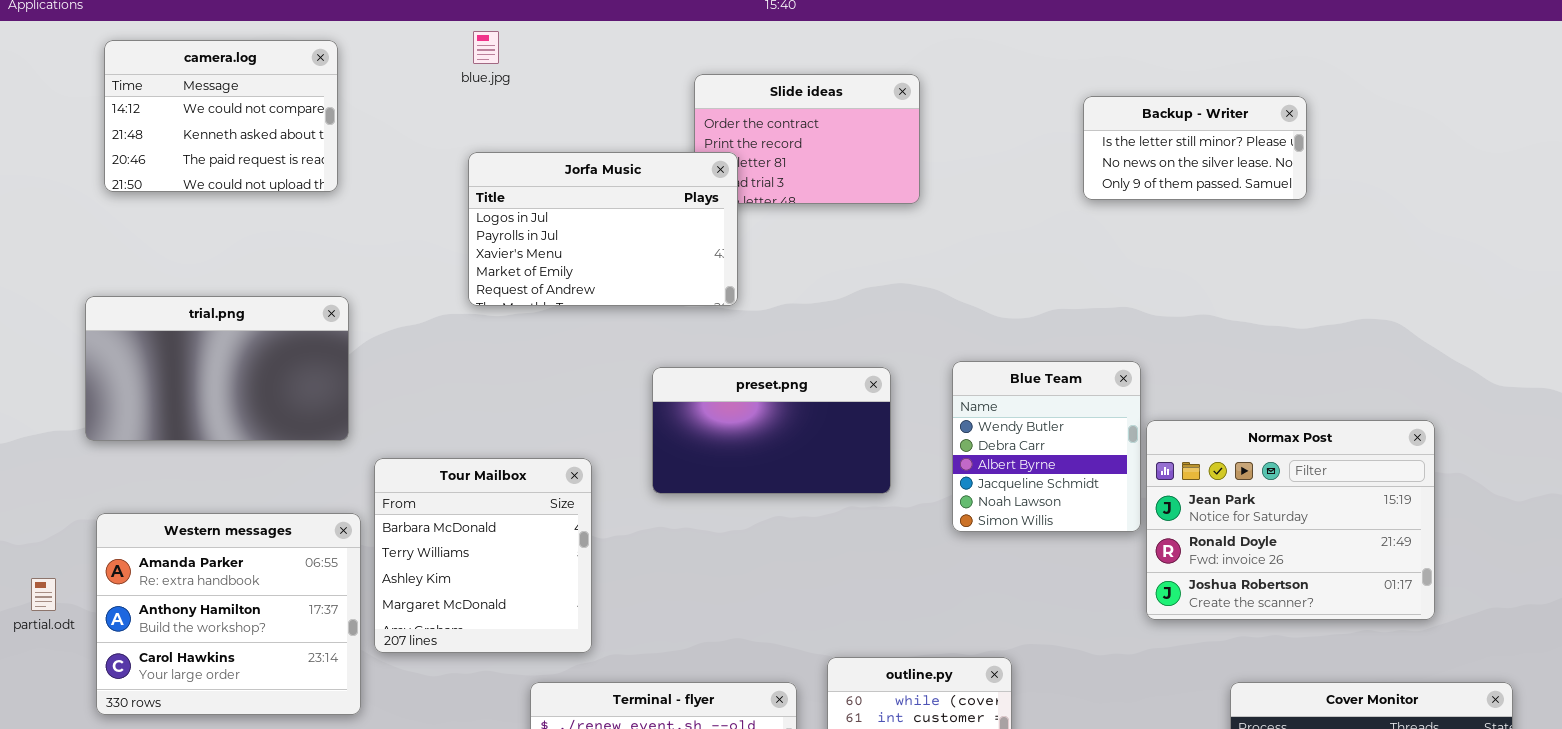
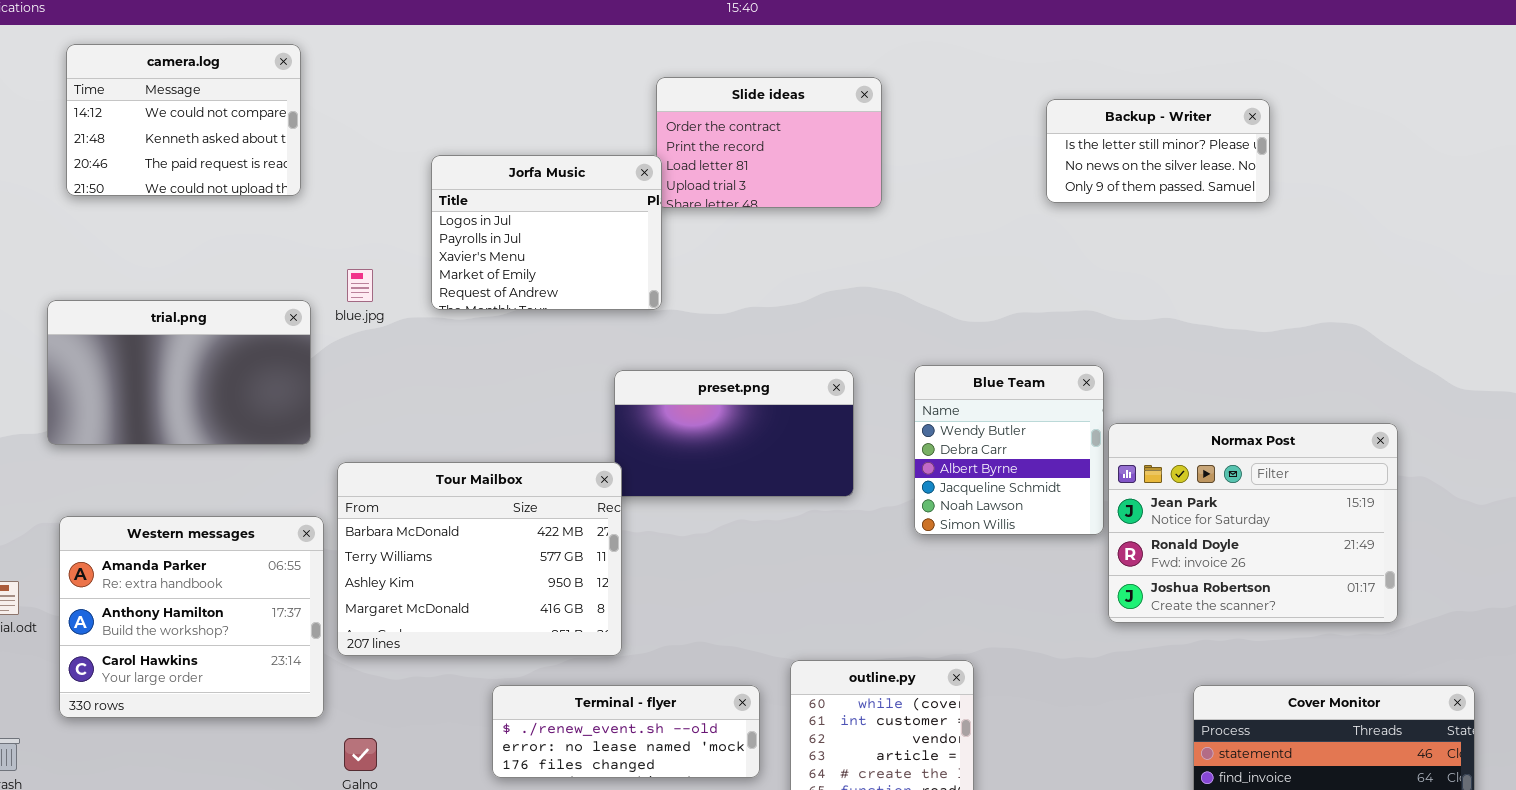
blue.jpg: [473,31,499,64] -> [347,269,373,302], moved
Jorfa Music: [468,152,738,306] -> [431,155,662,310], resized
Tour Mailbox: [374,458,592,653] -> [337,462,622,656], resized

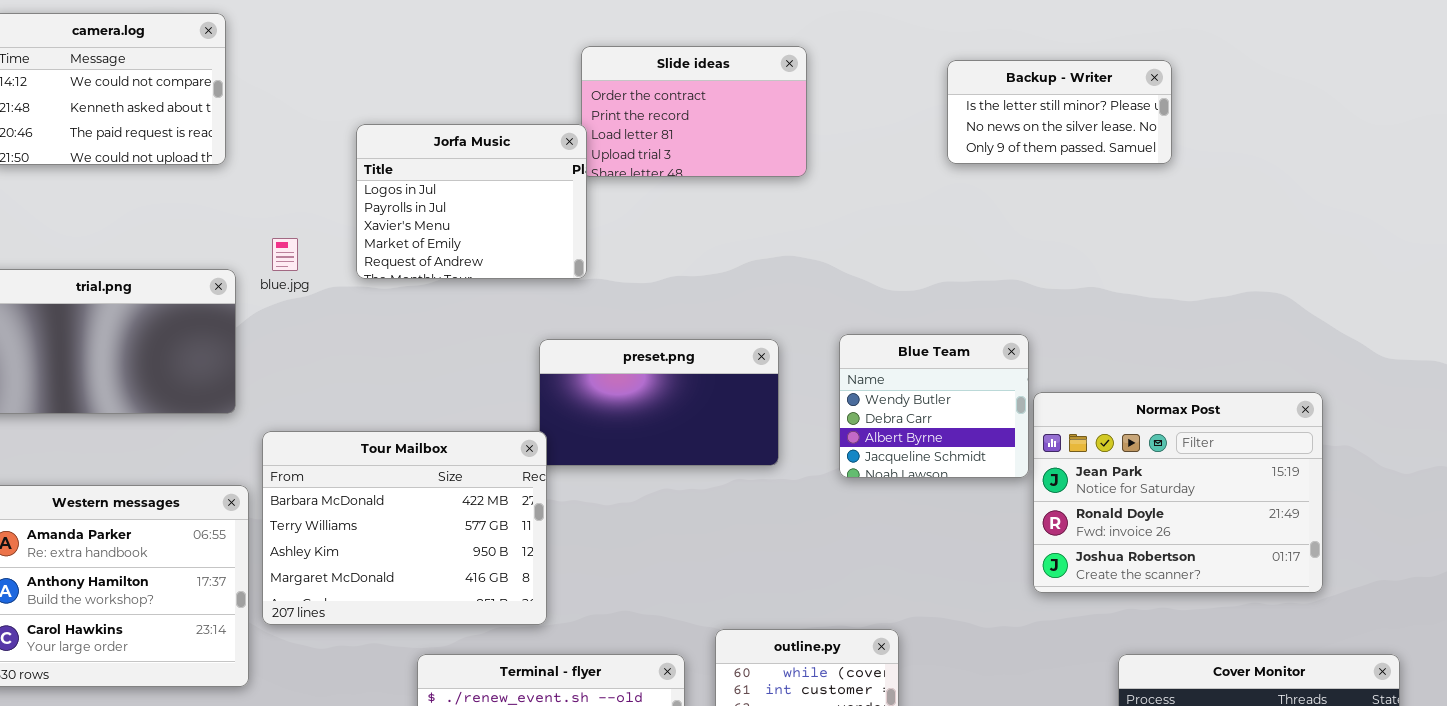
Backup - Writer: [1046,99,1270,203] -> [947,60,1172,164], moved
Blue Team: [914,365,1104,535] -> [839,334,1029,478], resized

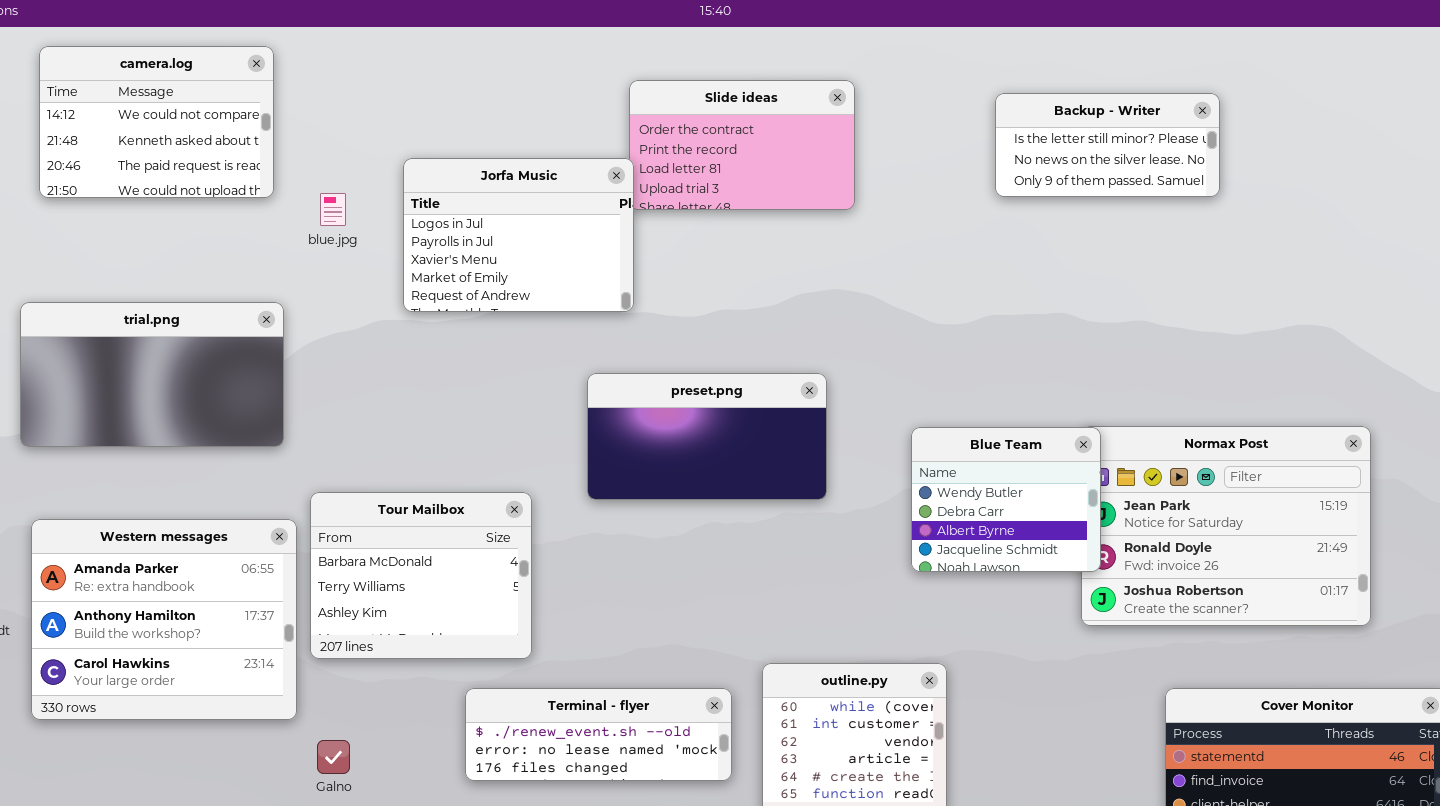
blue.jpg: [272,238,298,271] -> [320,193,346,226], moved
Blue Team: [839,334,1029,478] -> [911,427,1101,572], moved
Tour Mailbox: [262,431,547,625] -> [310,492,532,659], resized

